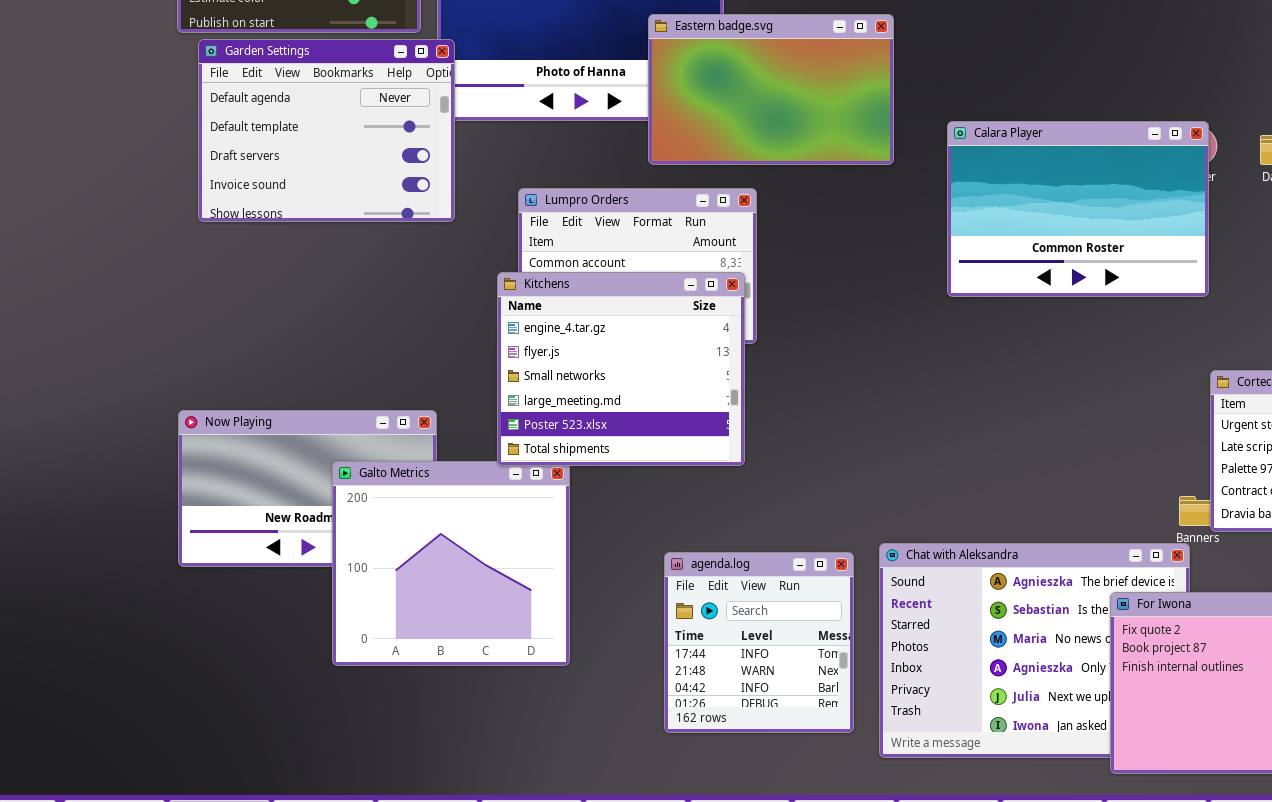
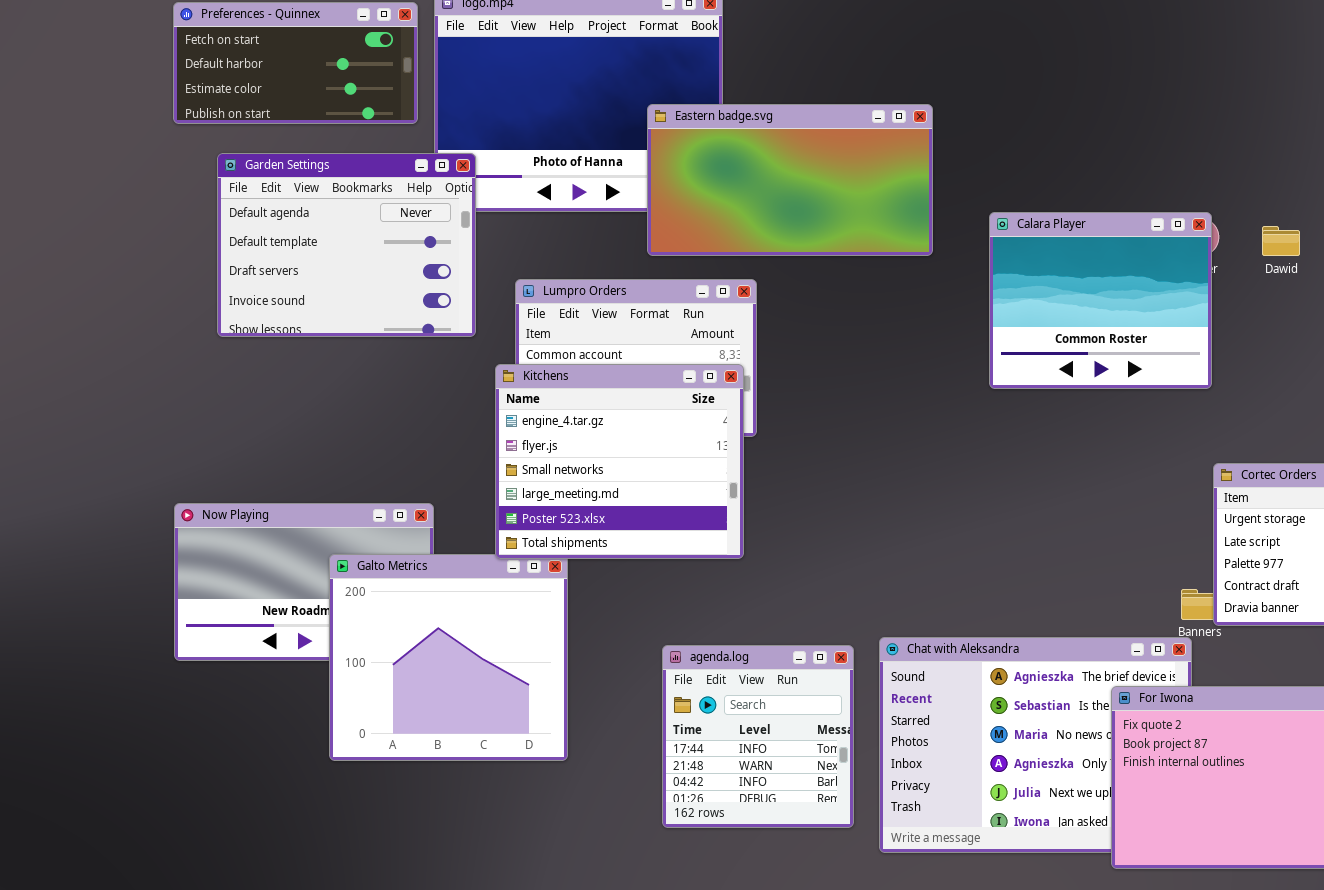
Eastern badge.svg: [648,14,894,165] -> [647,104,933,256], resized
Garden Settings: [198,39,455,222] -> [217,153,476,337], moved
Calara Player: [947,121,1209,297] -> [989,212,1212,389], resized

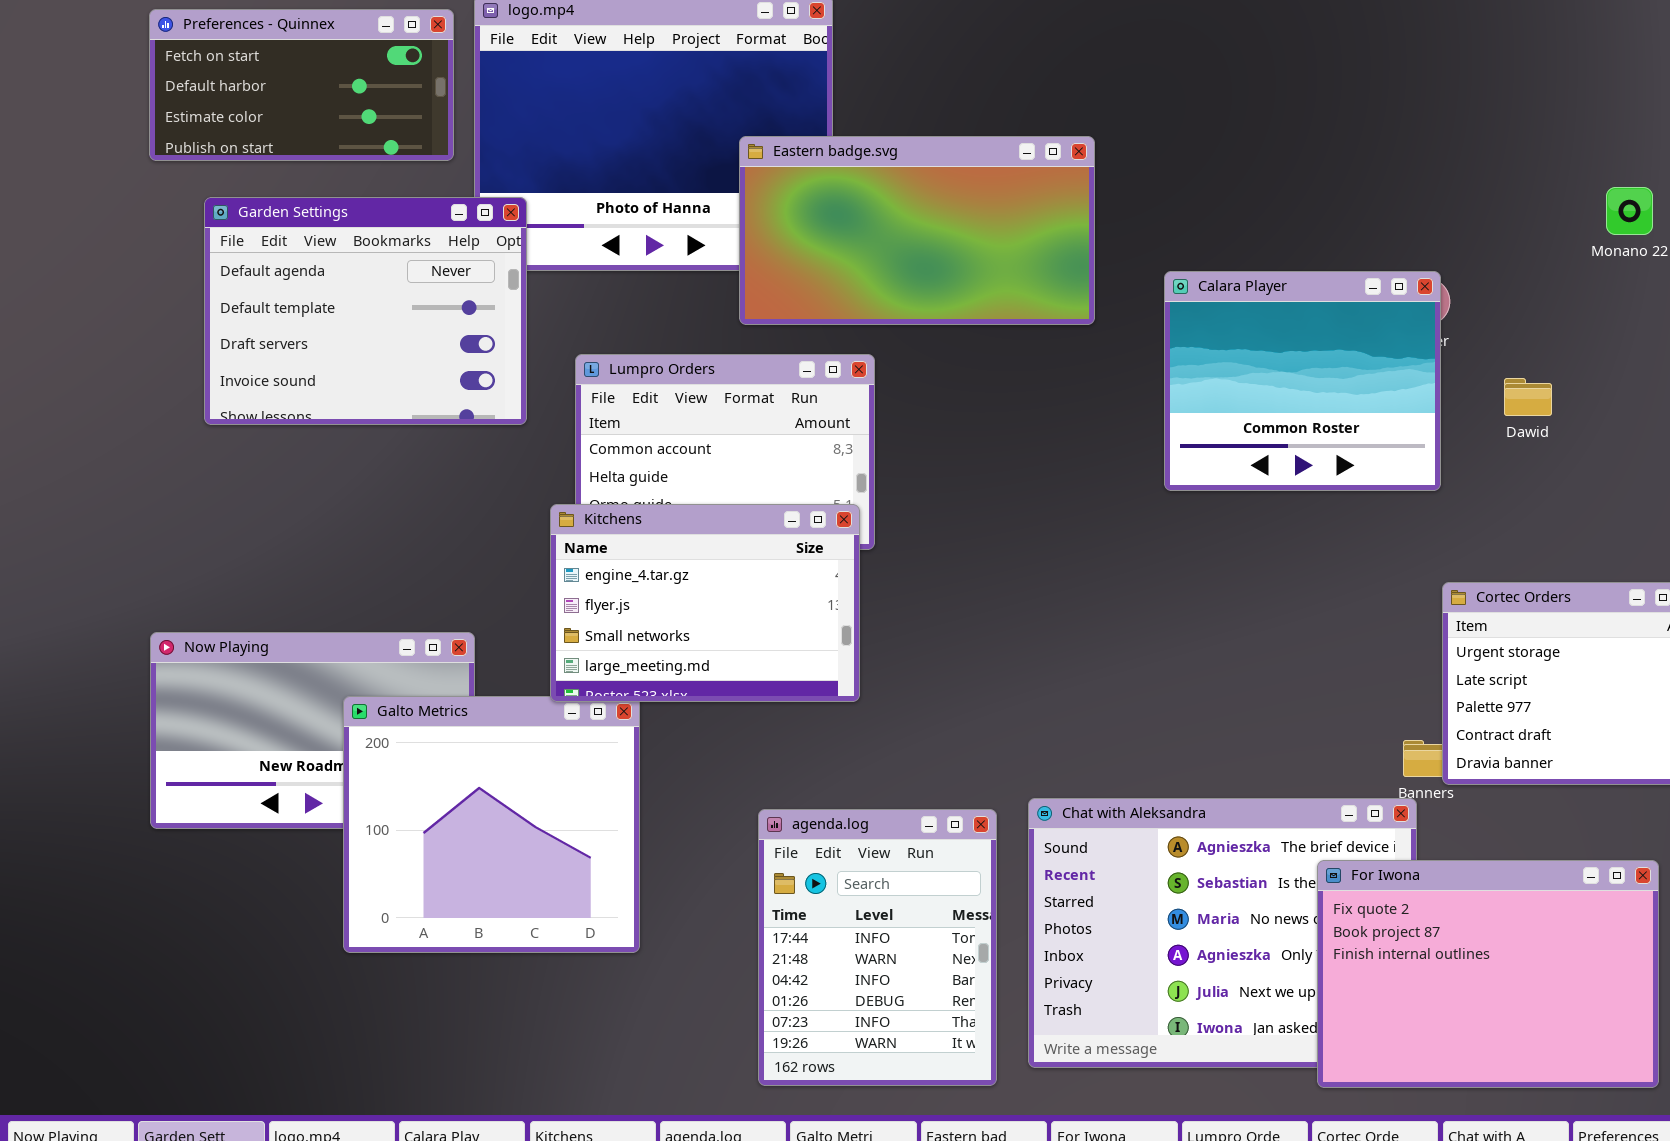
Dawid: [1262,226,1300,256] -> [1504,378,1552,416], moved
Kitchens: [495,364,744,559] -> [550,504,860,702], resized
agenda.log: [662,645,854,828] -> [758,809,997,1086], resized

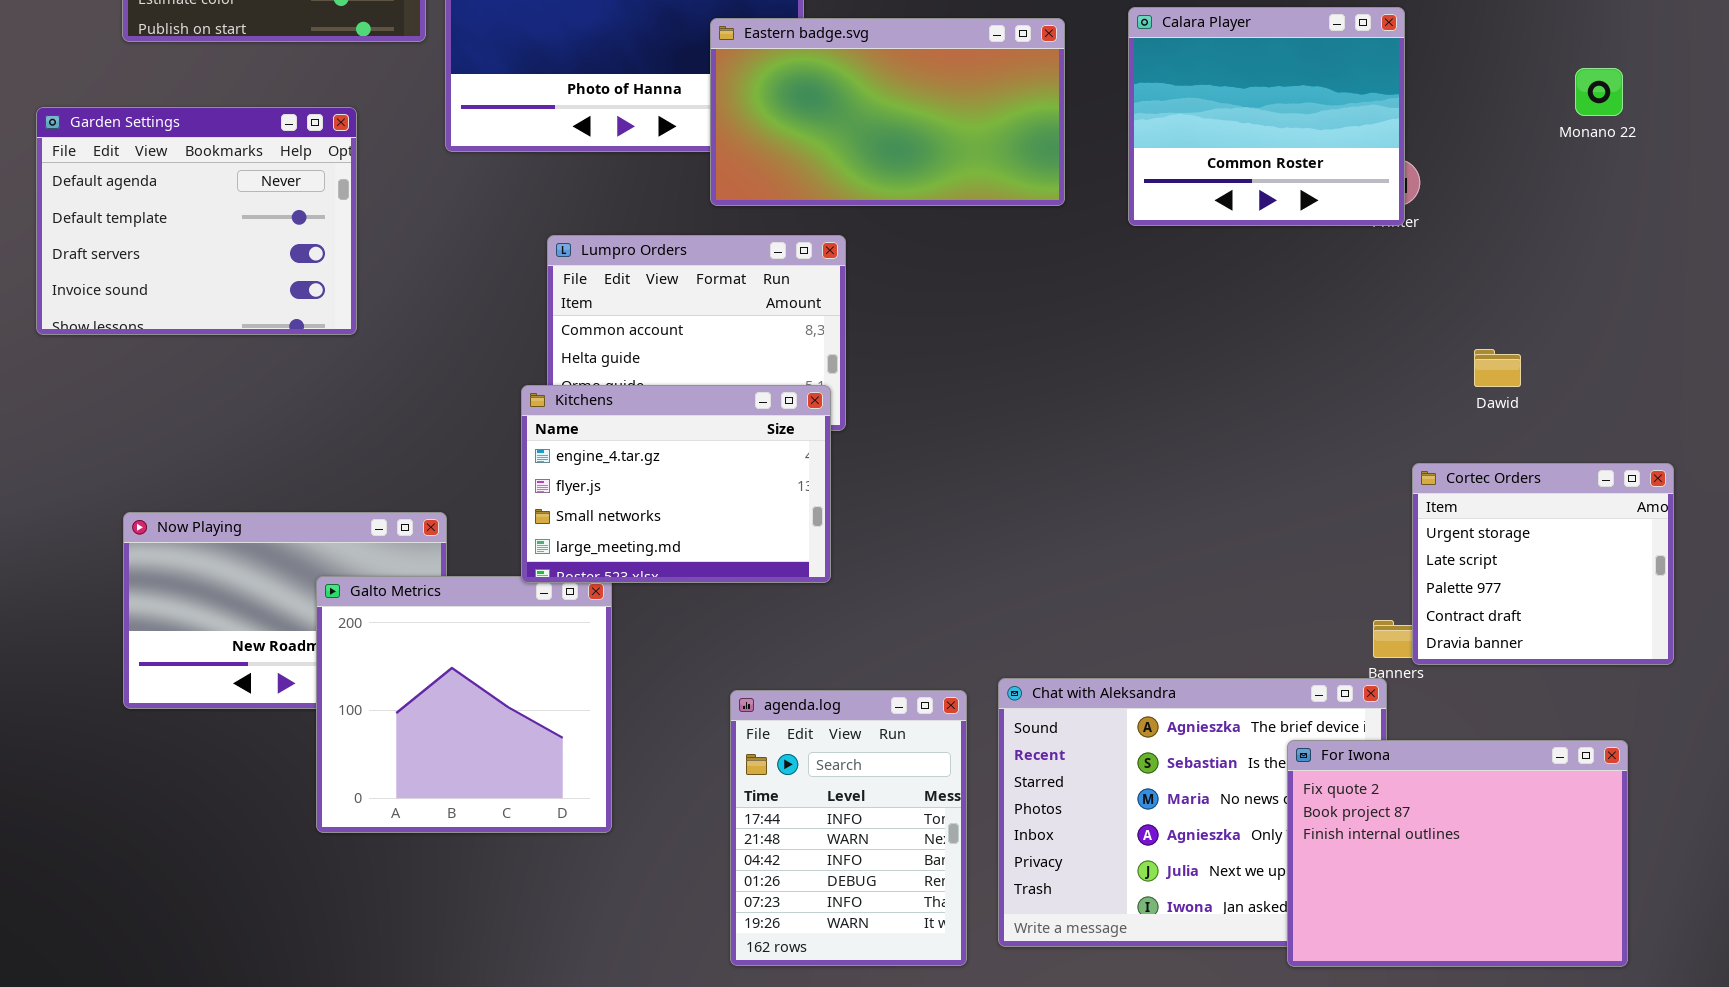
Garden Settings: [204,197,527,425] -> [36,107,357,335], moved
Calara Player: [1164,271,1441,491] -> [1128,7,1405,226], moved
Dawid: [1504,378,1552,416] -> [1474,349,1521,387], moved

